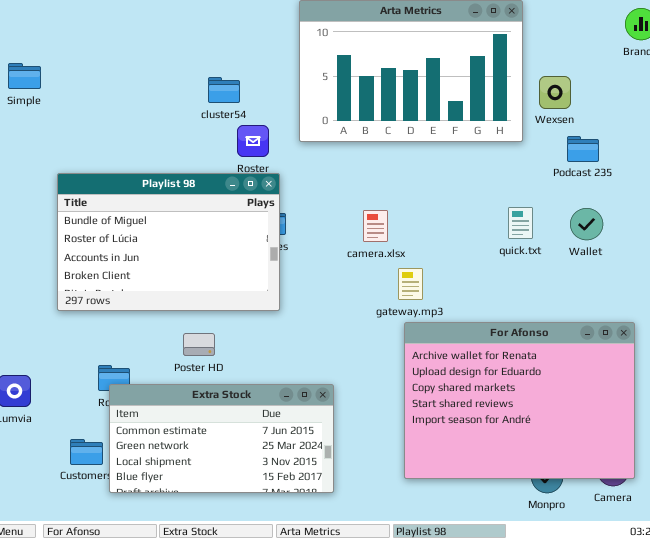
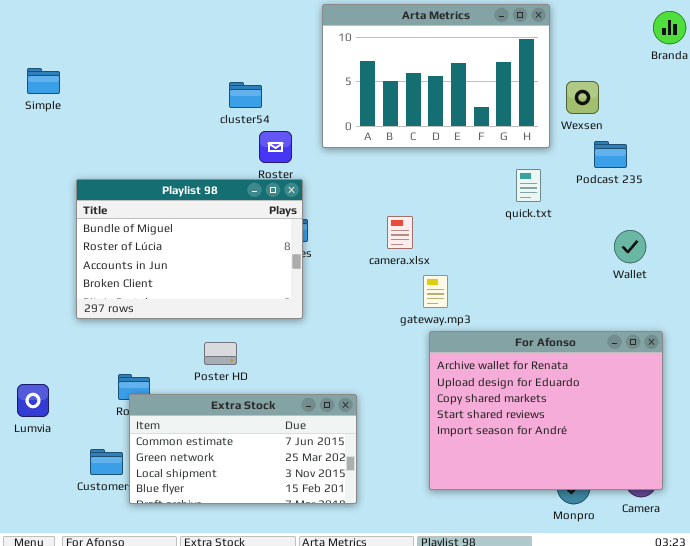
quick.txt: [508,207,533,239] -> [516,169,541,202], moved
Wallet: [570,208,603,240] -> [614,230,646,263], moved

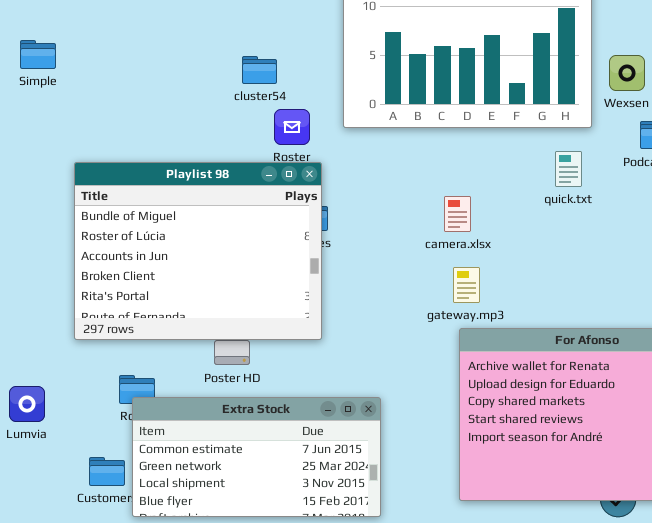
Playlist 98: [76,179,303,319] -> [74,162,322,340], resized
camera.xlsx: [387,216,413,249] -> [444,196,471,232], moved

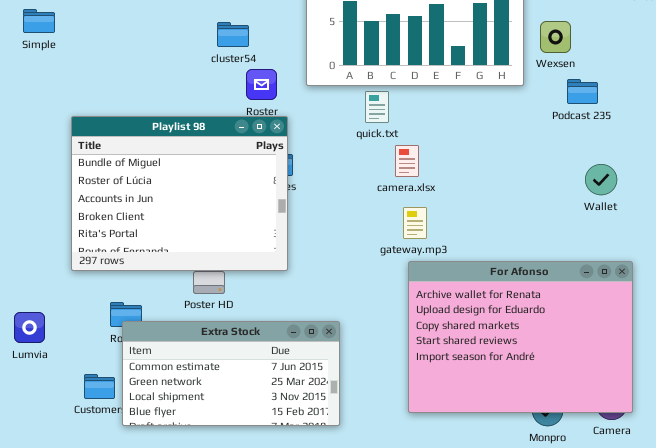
quick.txt: [555,151,582,187] -> [365,91,389,123], moved

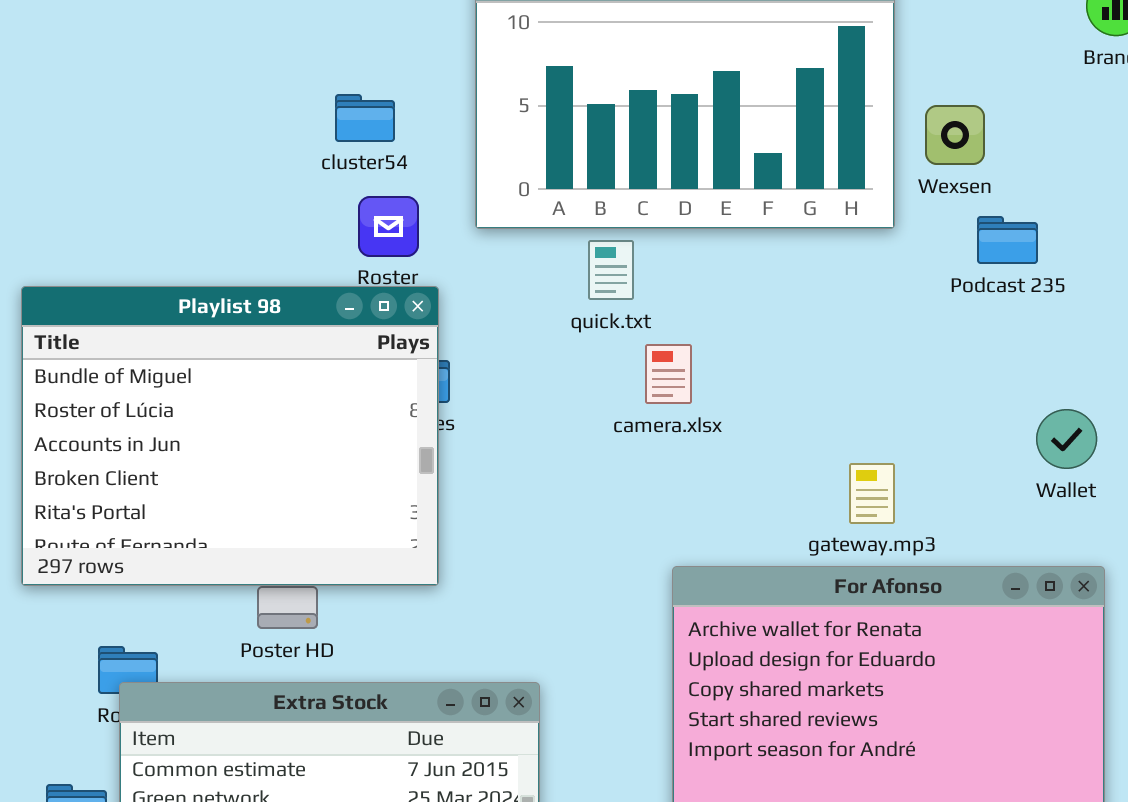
cluster54: [217,22,249,47] -> [335,94,395,142], moved
Wallet: [585,164,617,195] -> [1036,409,1097,469], moved
gateway.mp3: [403,207,427,239] -> [849,463,895,524], moved

